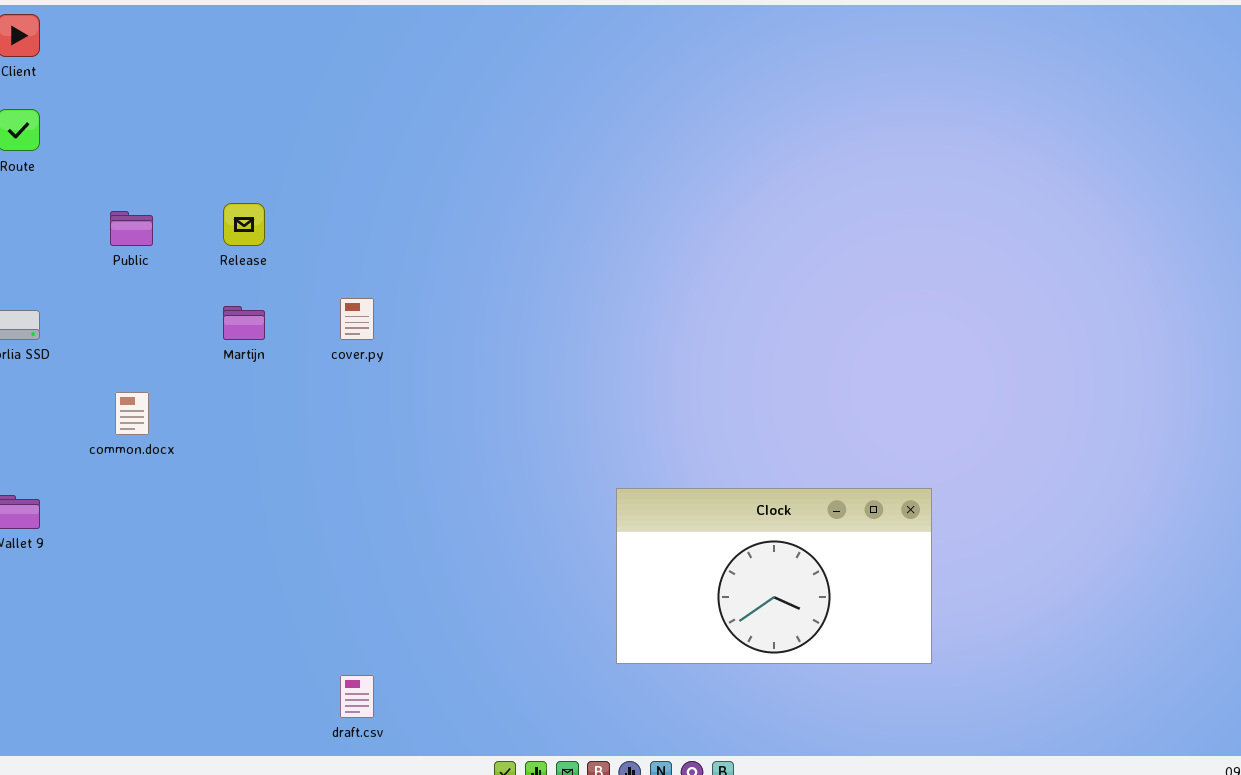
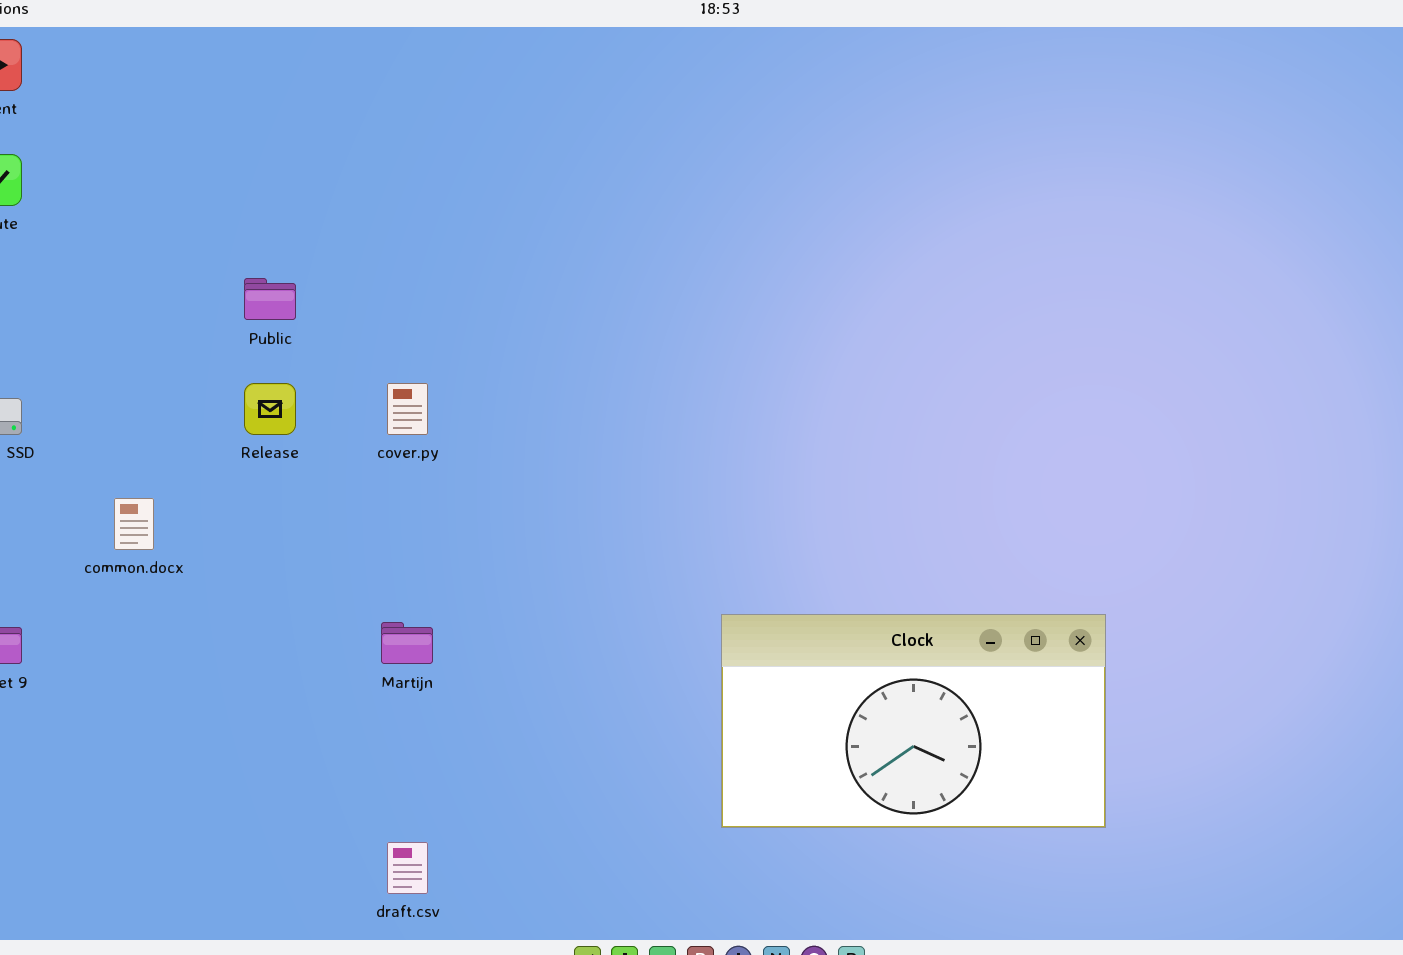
Release: [223,203,265,246] -> [244,383,296,435], moved
Public: [110,211,153,246] -> [244,278,296,320], moved
Martijn: [223,306,265,340] -> [381,622,433,664], moved

